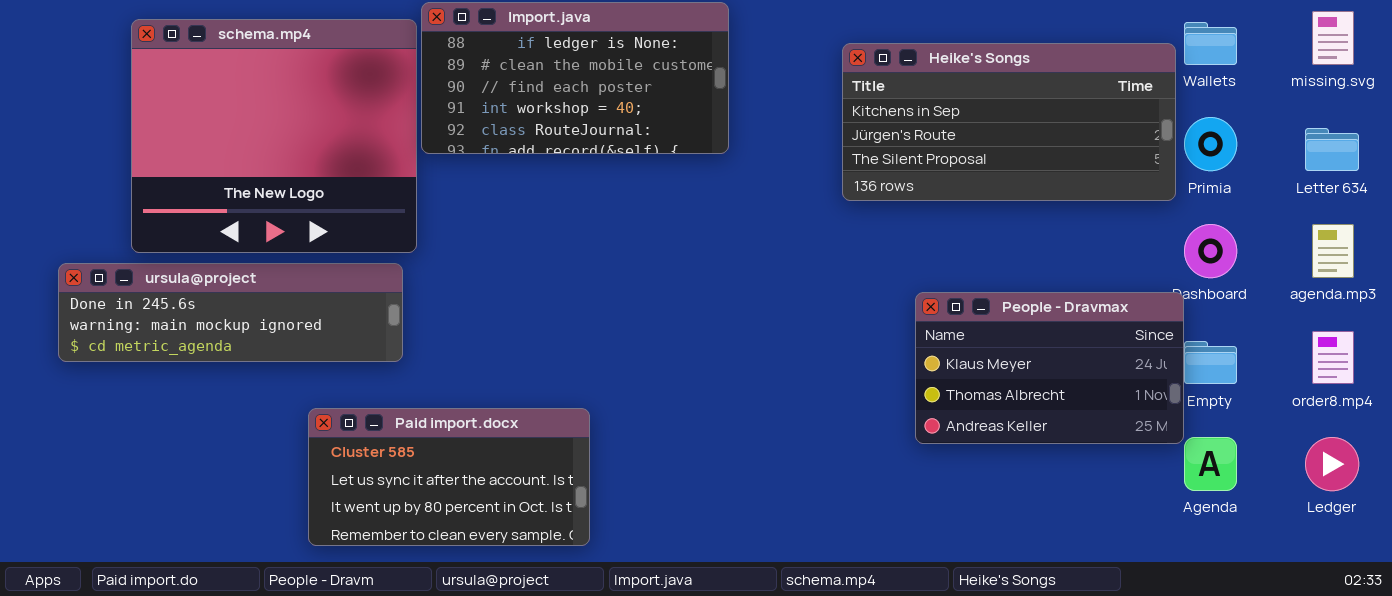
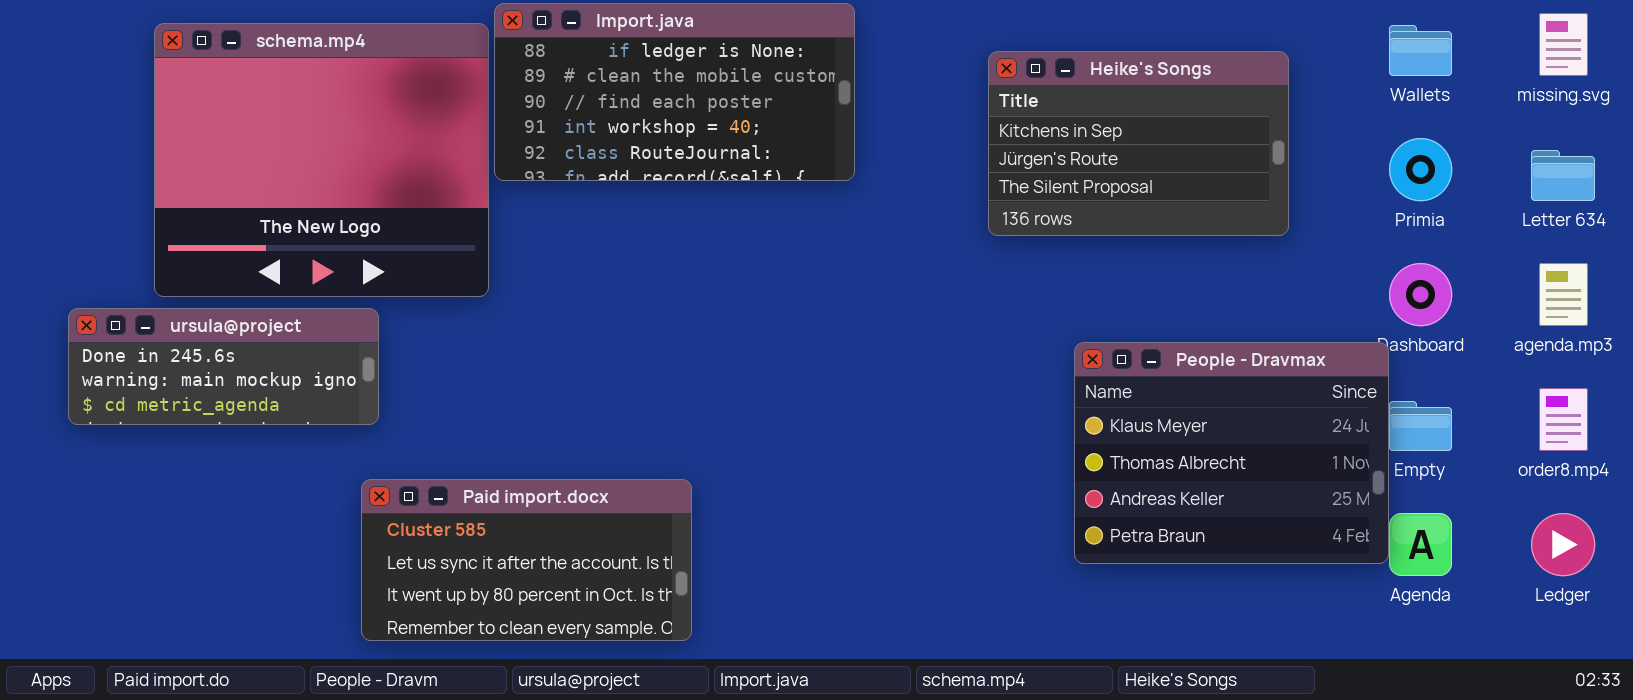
Heike's Songs: [842,43,1176,201] -> [988,51,1289,236], resized
ursula@project: [58,263,403,362] -> [68,308,379,425], resized
People - Dravmax: [915,292,1184,444] -> [1074,342,1389,564], resized

